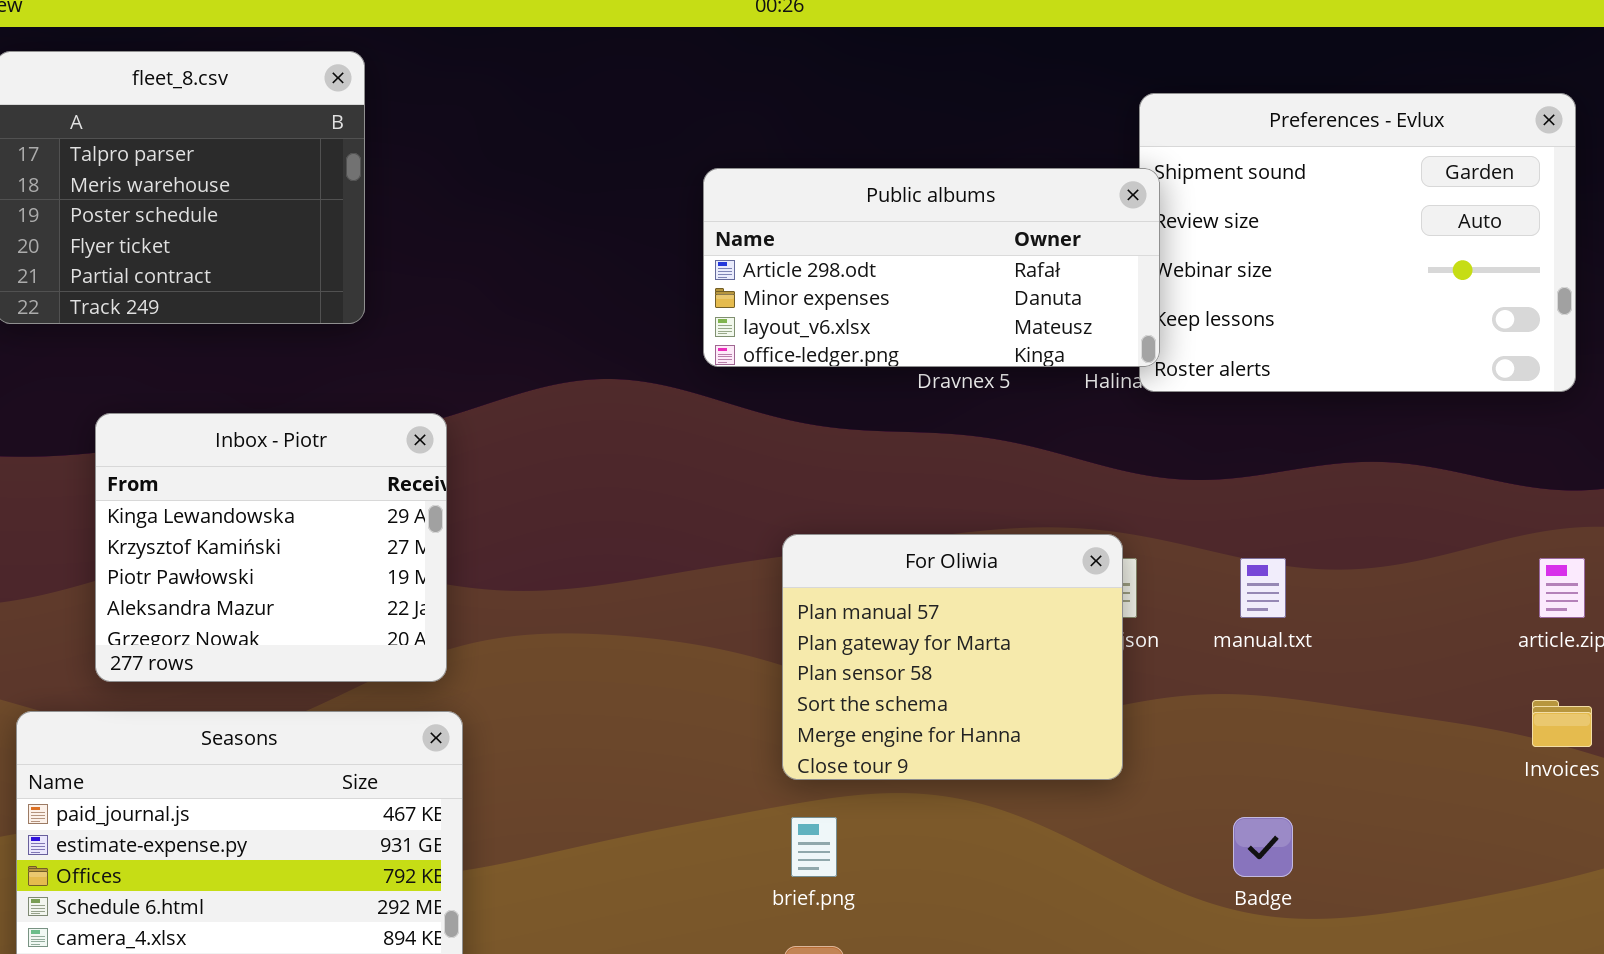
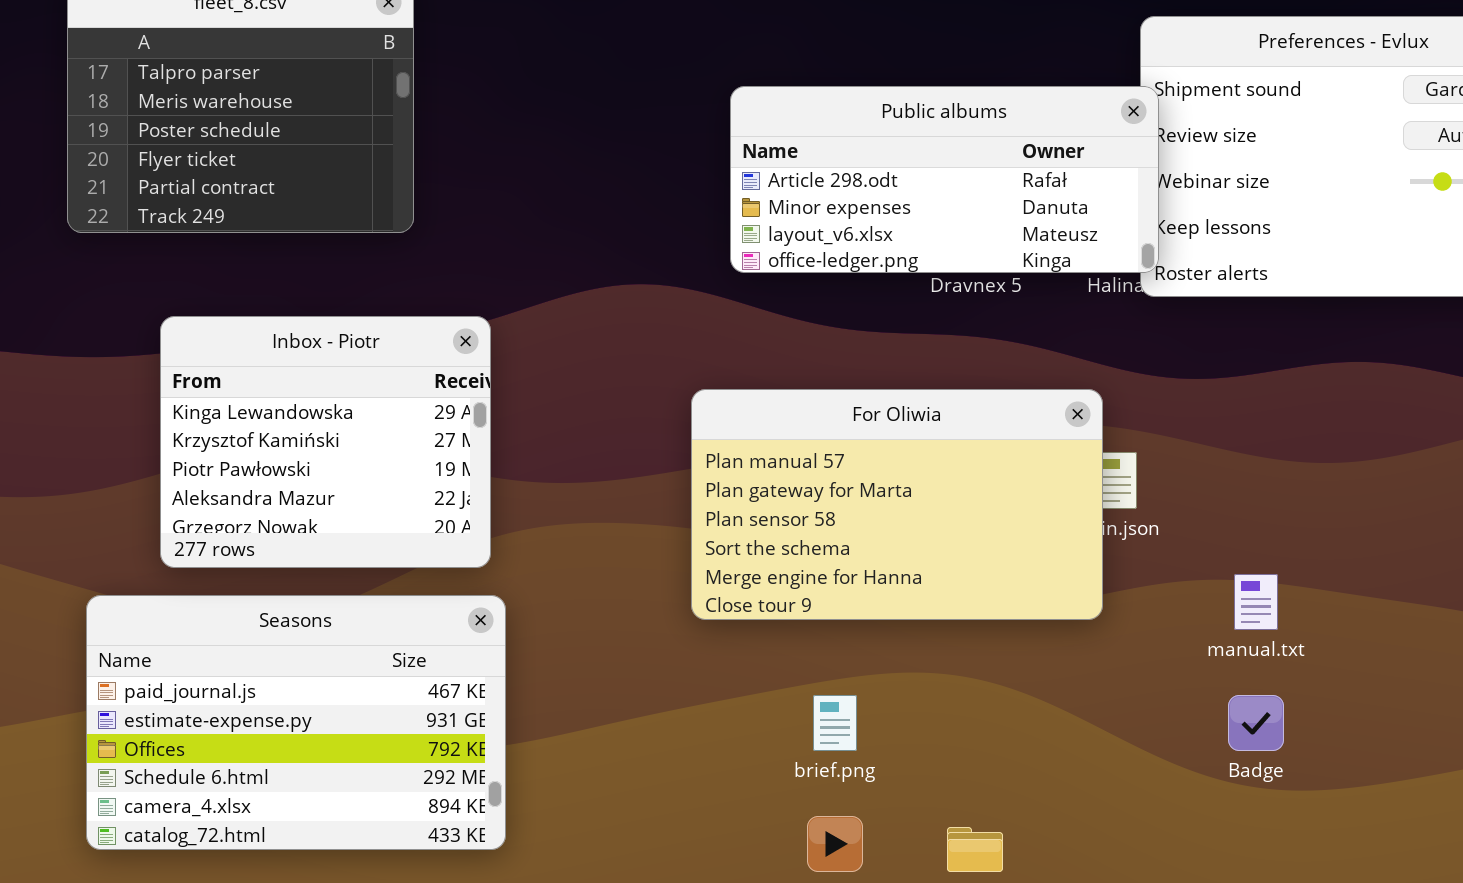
For Oliwia: [782,534,1123,780] -> [691,389,1103,620], moved, resized
manual.txt: [1240,558,1286,618] -> [1234,574,1278,630], moved

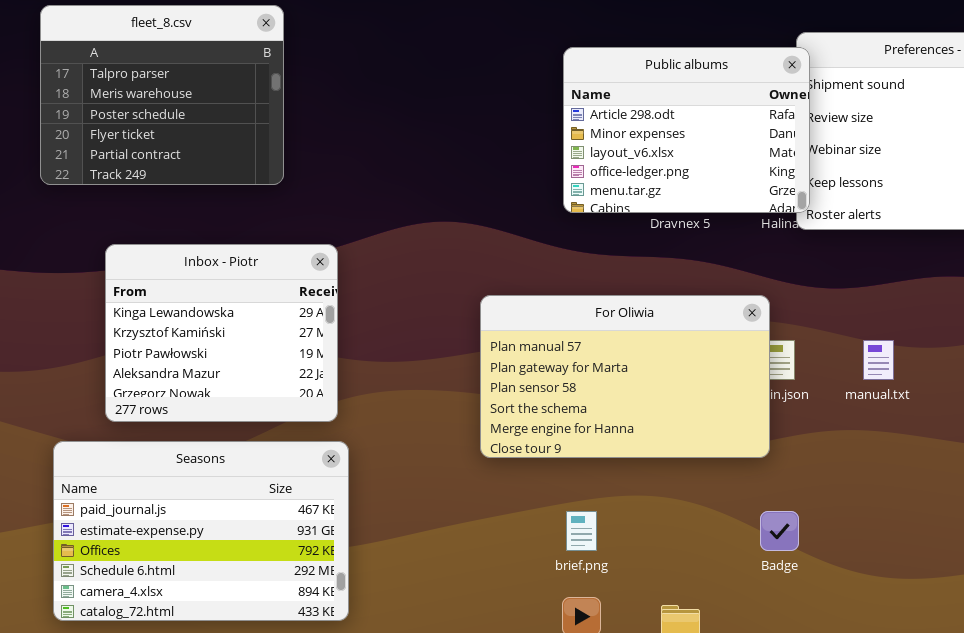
Public albums: [730,86,1159,273] -> [563,47,810,213], resized
manual.txt: [1234,574,1278,630] -> [863,340,894,380], moved
Badge: [1228,695,1284,751] -> [760,511,799,551], moved

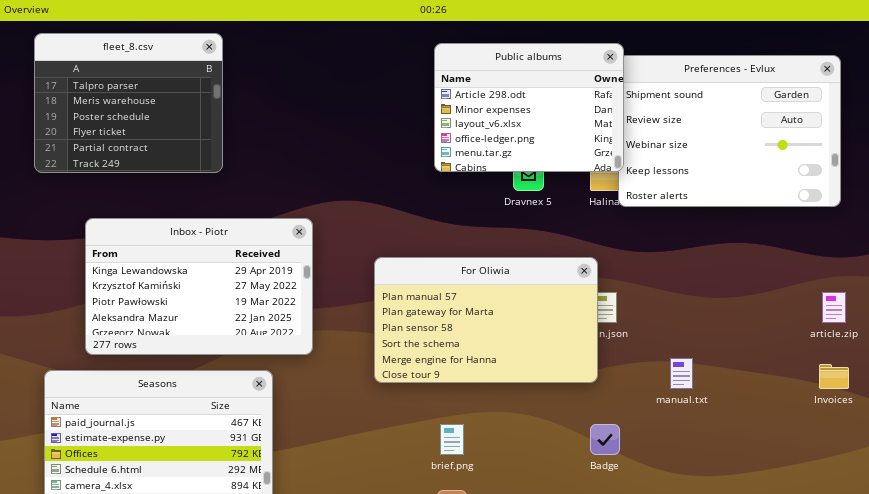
Public albums: [563,47,810,213] -> [434,43,624,172], moved
Inbox - Piotr: [105,244,338,422] -> [85,218,313,355], resized
manual.txt: [863,340,894,380] -> [670,358,693,389], moved

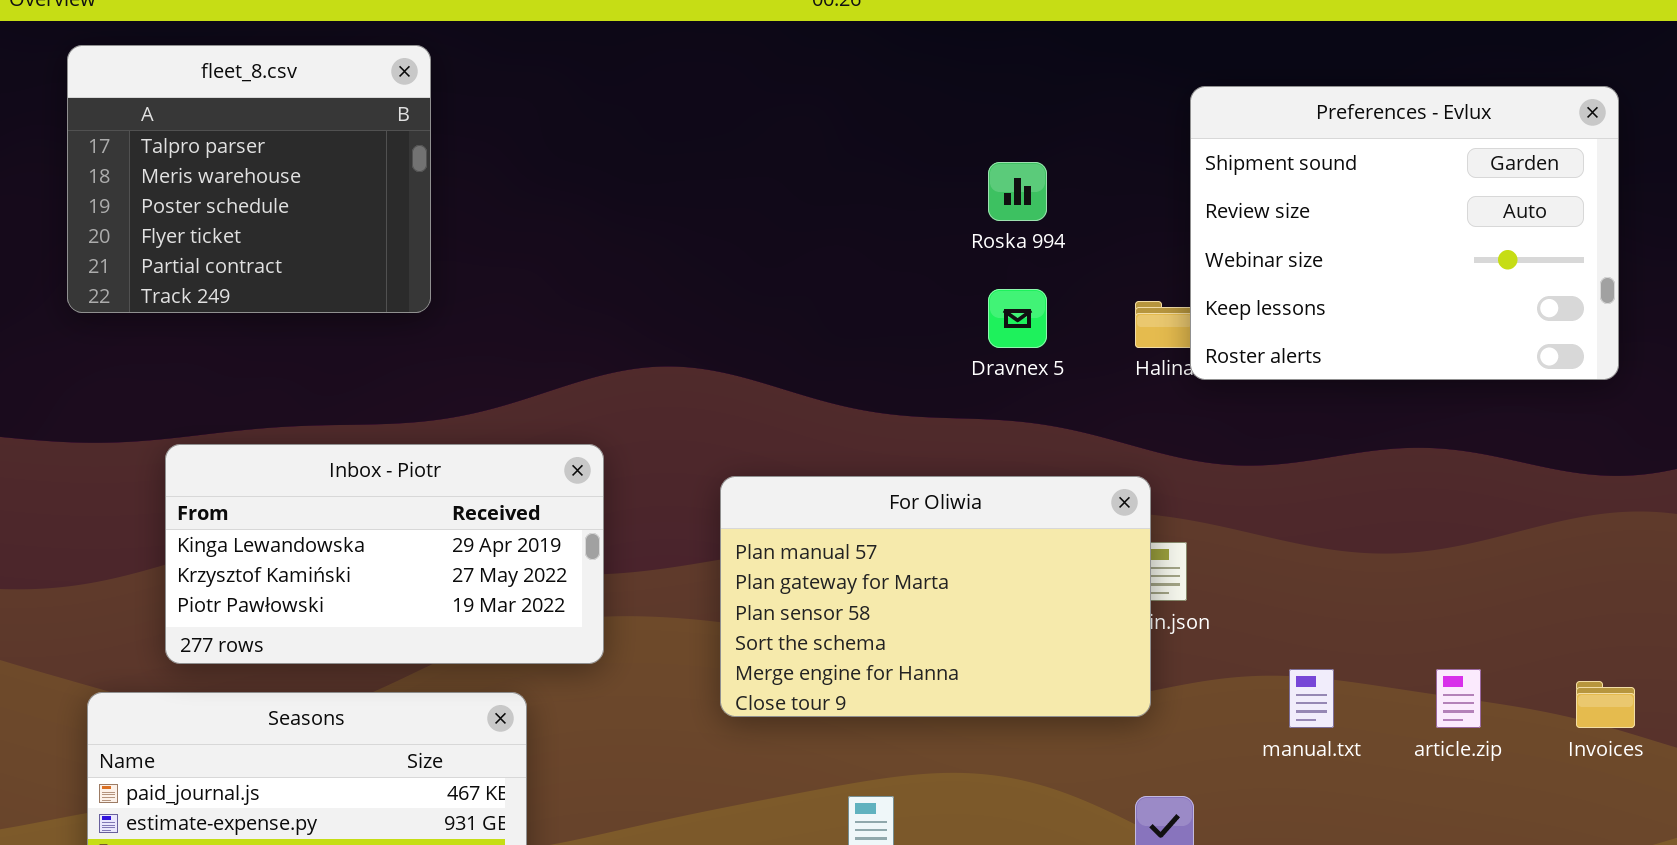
Public albums: [434,43,624,172] -> none, closed
Inbox - Piotr: [85,218,313,355] -> [165,444,604,664], resized
article.zip: [822,292,846,323] -> [1436,669,1481,728], moved

